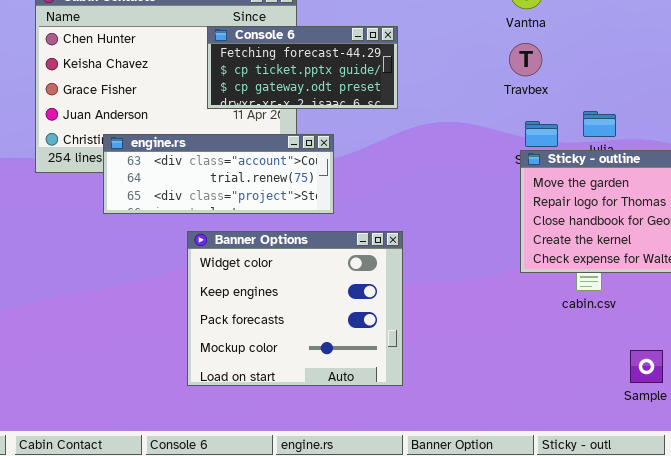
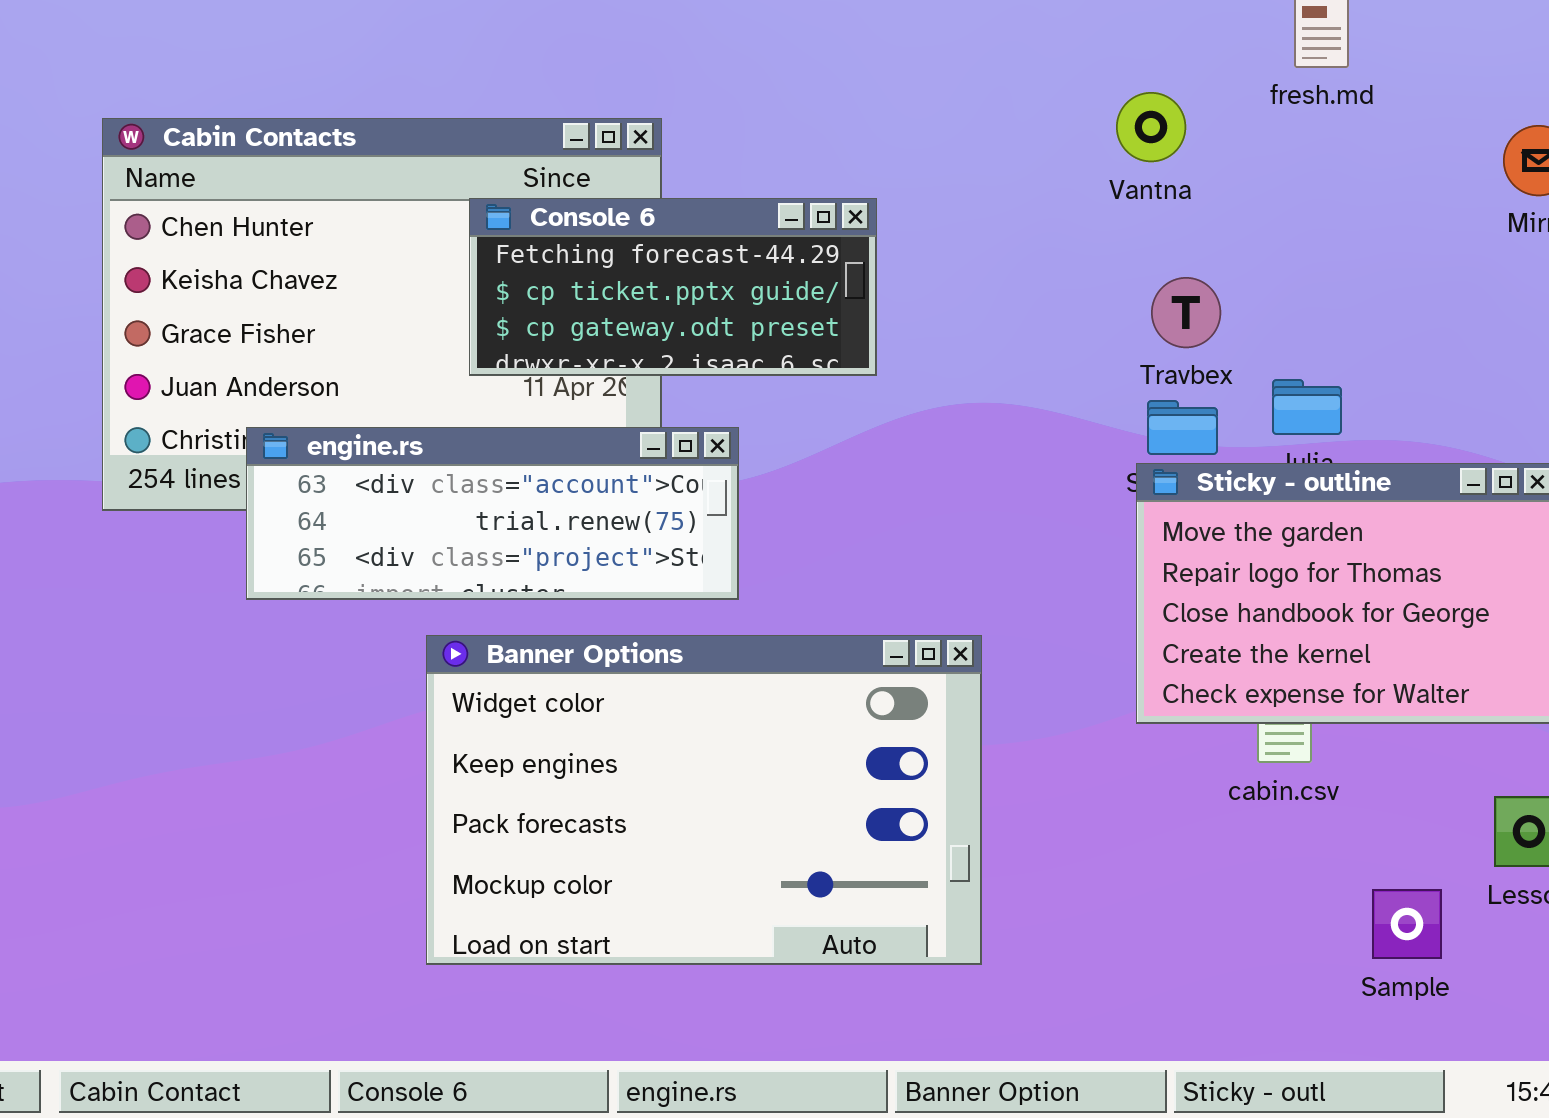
Travbex: [509,43,542,76] -> [1151,277,1221,348], moved
Banner Options: [187,231,403,386] -> [426,635,982,965], resized

